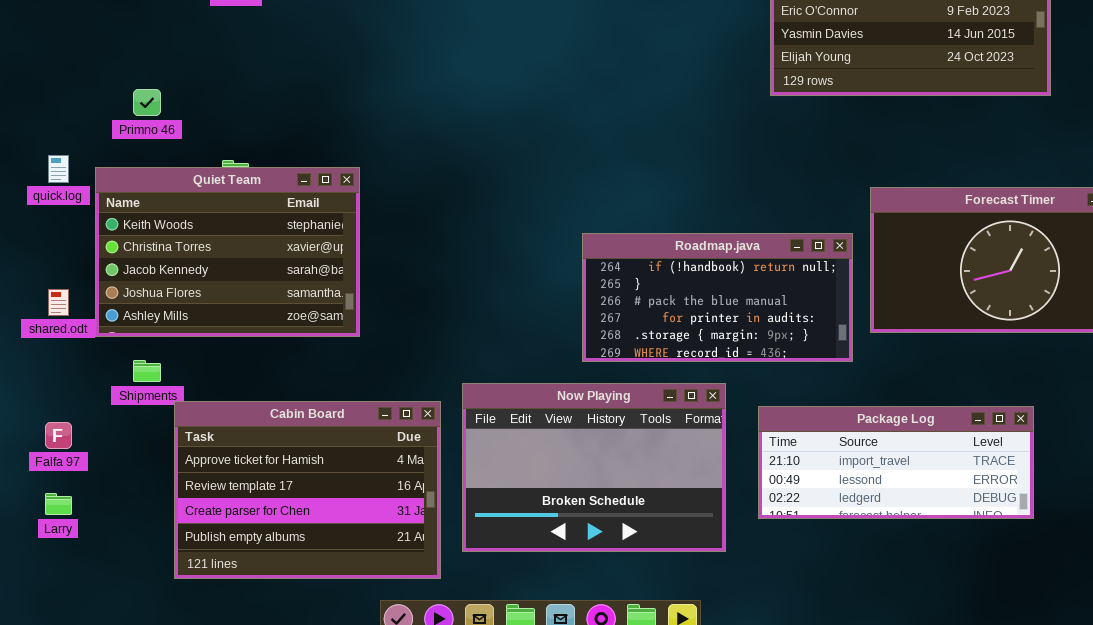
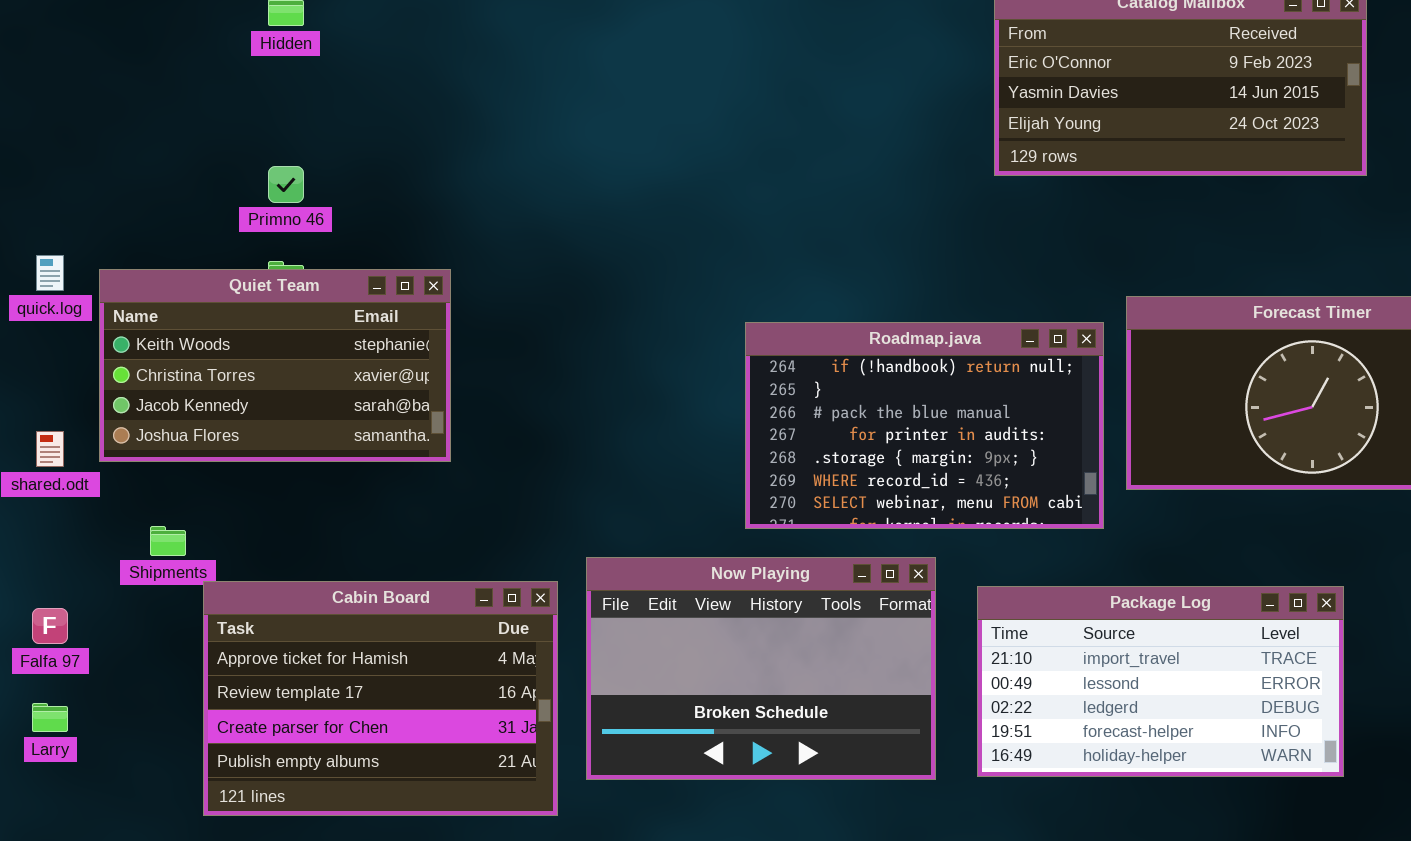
Primno 46: [133,89,161,116] -> [268,166,304,203], moved
Quiet Team: [95,167,360,337] -> [99,269,451,462], resized
Roadmap.java: [582,233,853,362] -> [745,322,1104,529], resized
Package Log: [758,406,1034,519] -> [977,586,1344,777], resized

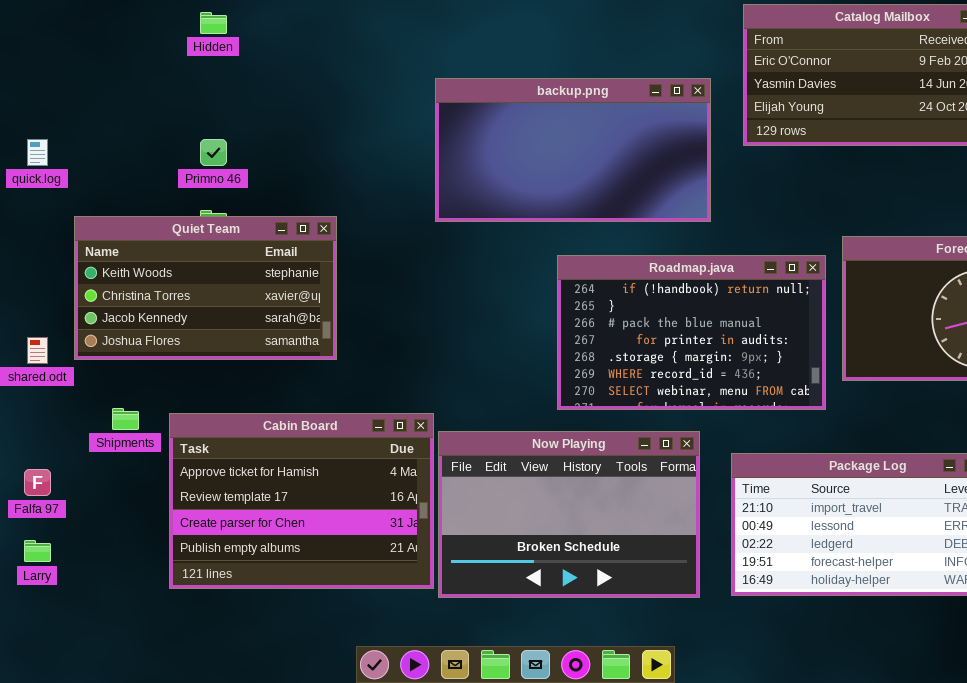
backup.png: none -> [435,78,711,222], opened
quick.log: [36,255,64,291] -> [27,139,48,166], moved
Cabin Board: [203,581,558,816] -> [169,413,434,589], moved

